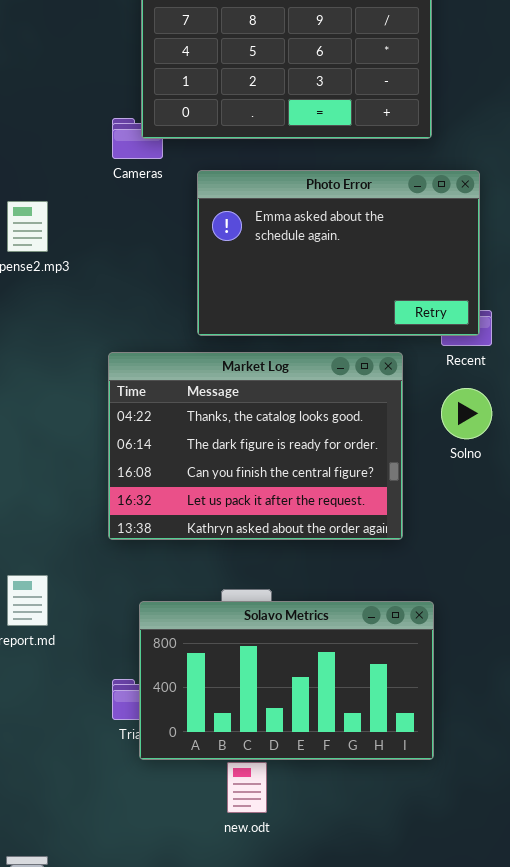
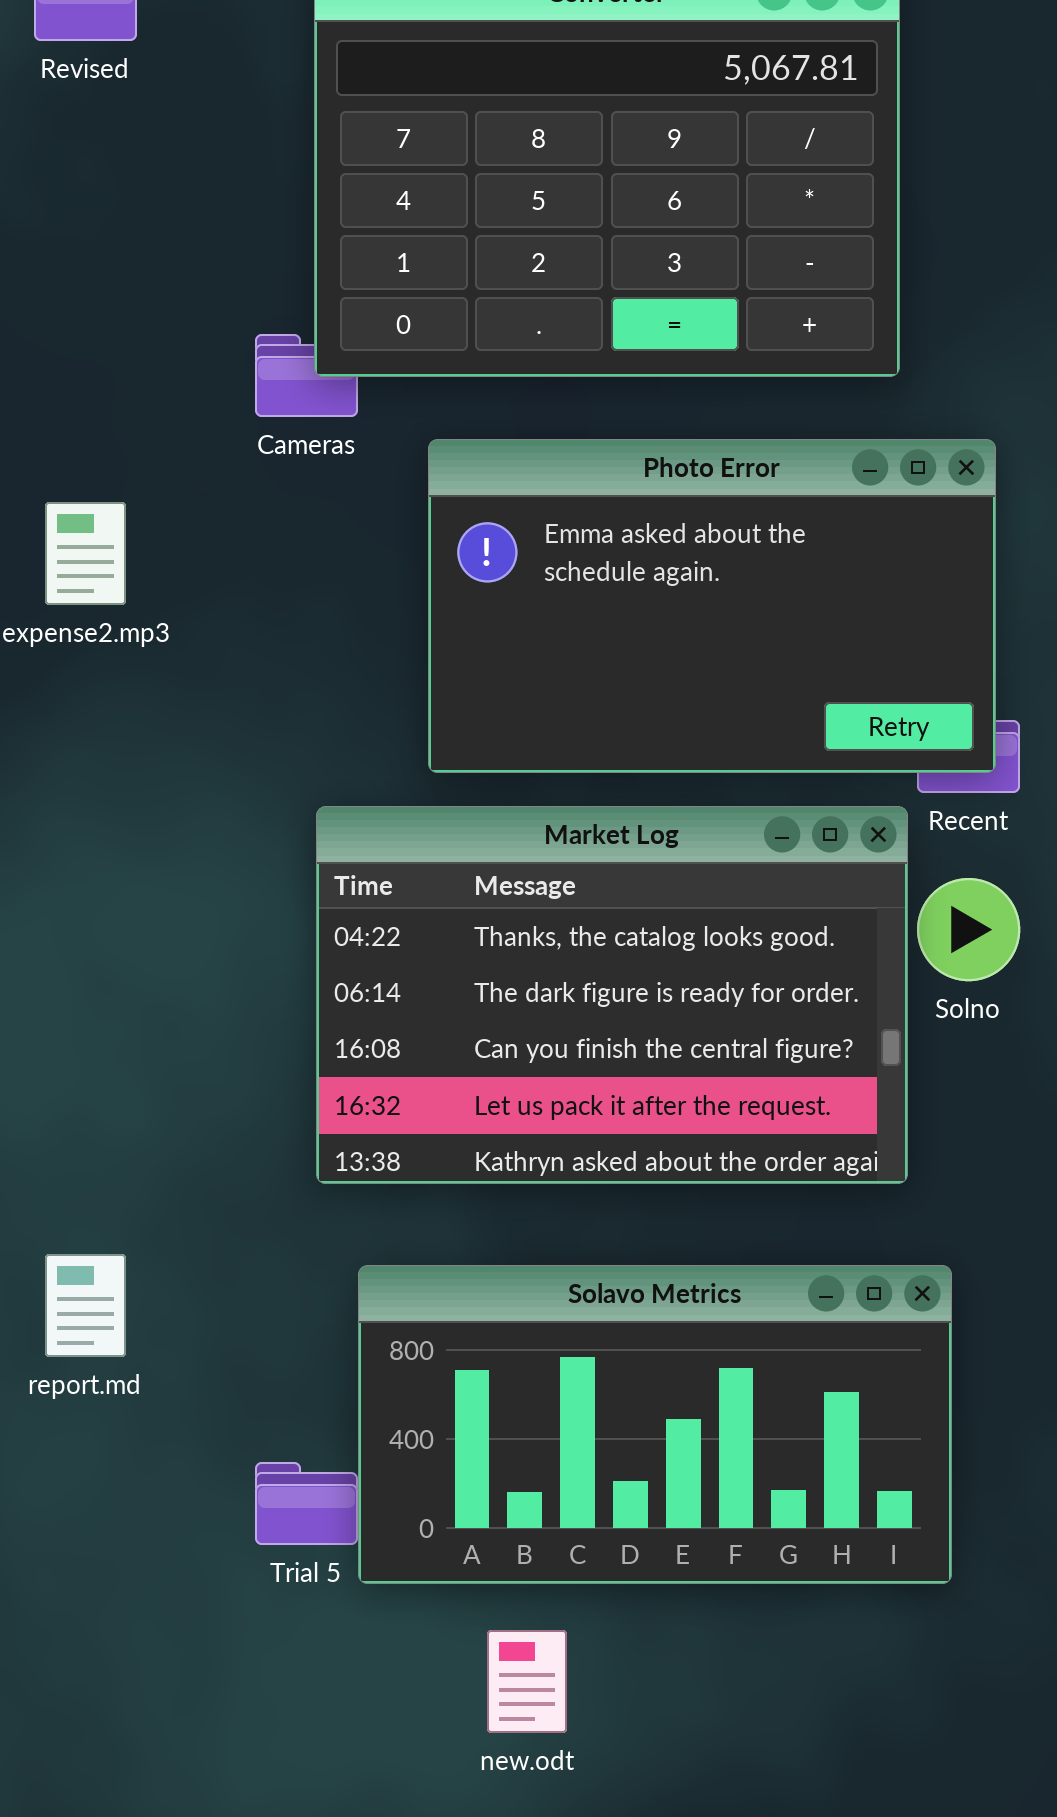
Market Log: [108,352,403,540] -> [316,806,908,1184], moved
Solavo Metrics: [139,601,434,760] -> [358,1265,952,1584], moved

